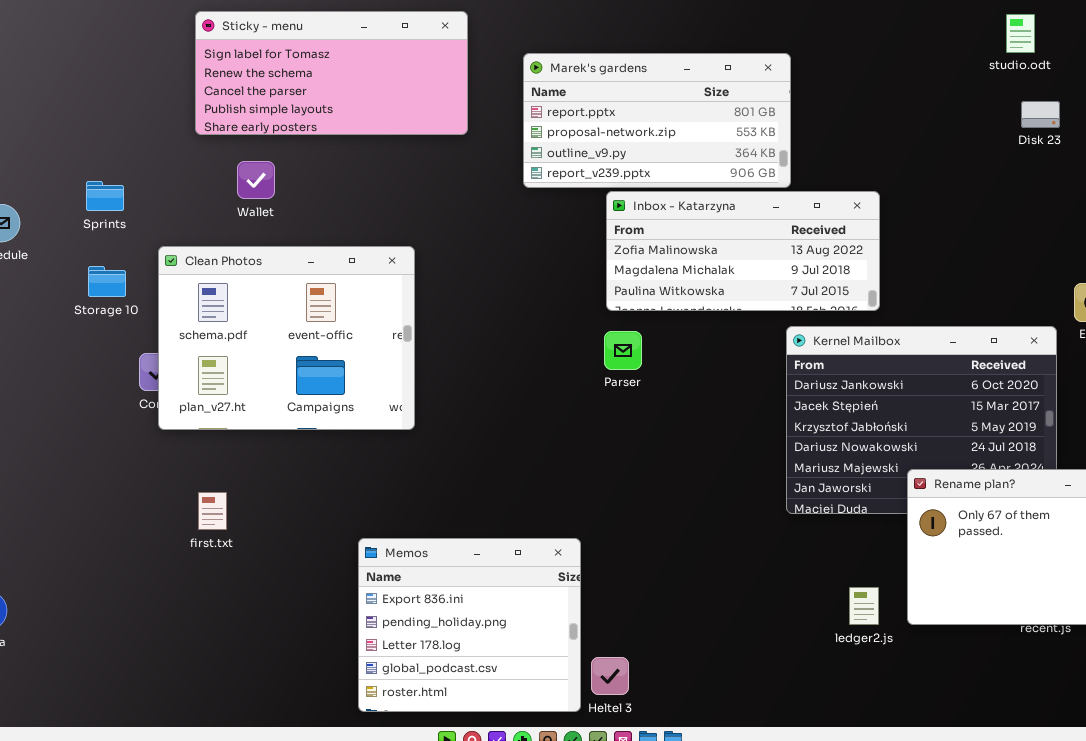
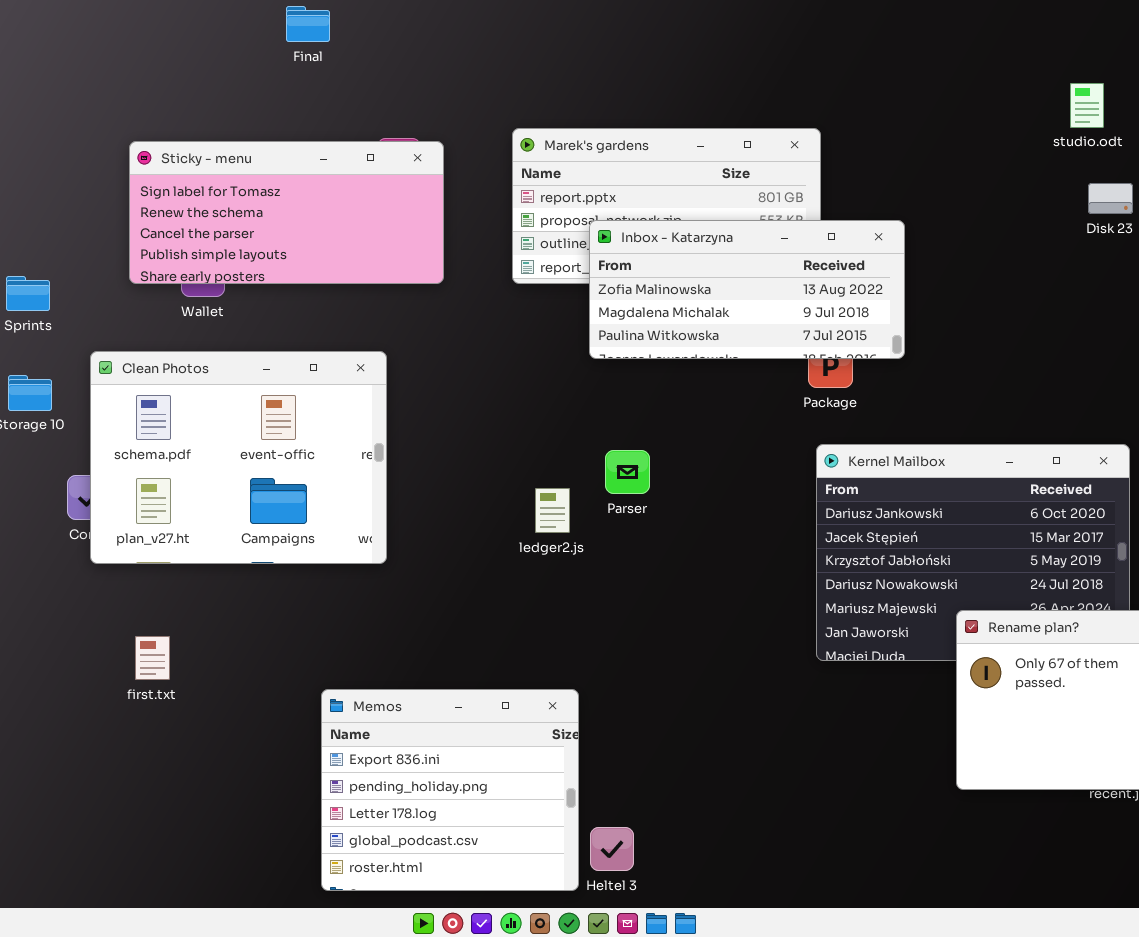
Sticky - menu: [195,11,468,135] -> [129,141,444,284], moved
Inbox - Katarzyna: [606,191,880,311] -> [589,220,905,359], moved
ledger2.js: [849,587,879,625] -> [535,488,570,533], moved

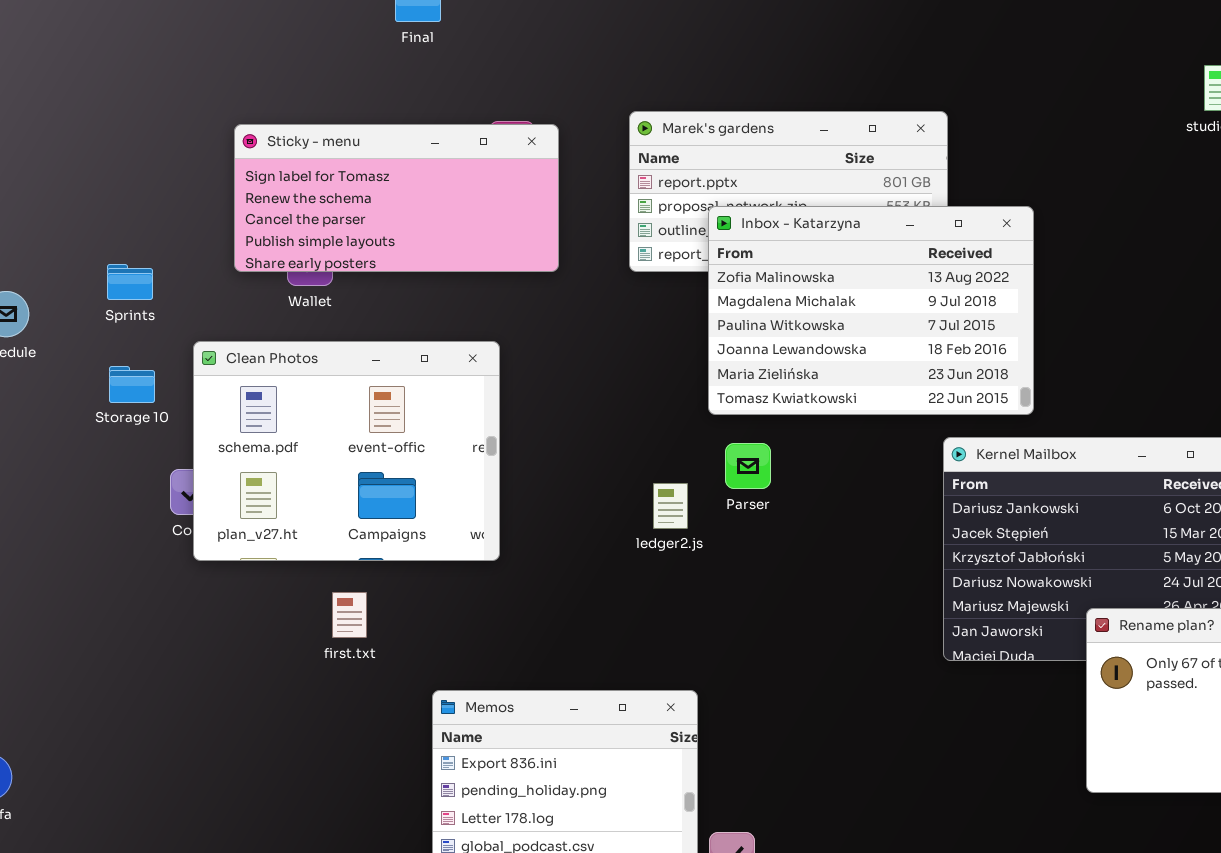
Inbox - Katarzyna: [589,220,905,359] -> [708,206,1034,415], resized
first.txt: [135,636,170,680] -> [332,592,367,638], moved

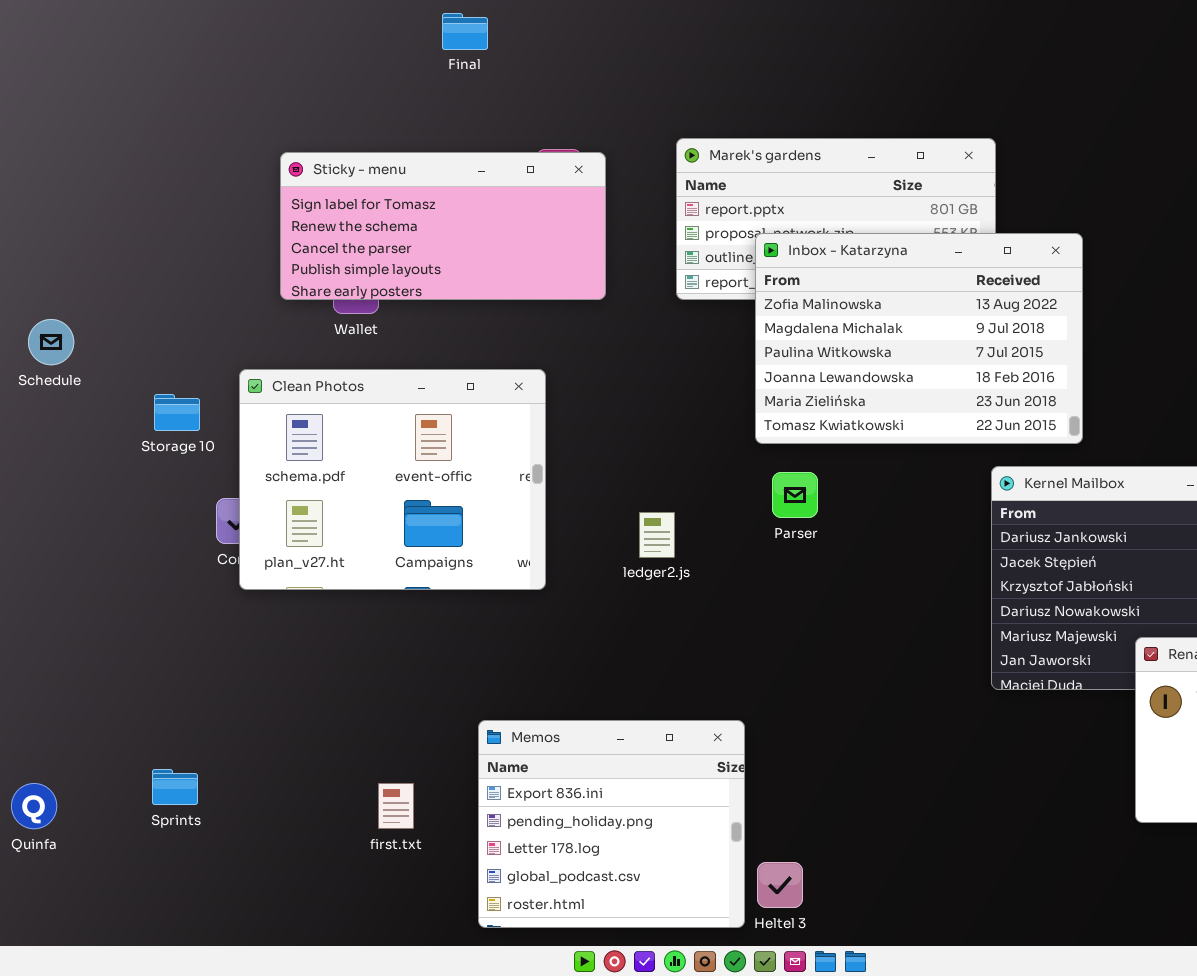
Sprints: [107,264,153,300] -> [152,769,198,805], moved
ledger2.js: [653,483,688,529] -> [639,512,675,558], moved
first.txt: [332,592,367,638] -> [378,783,414,829], moved

